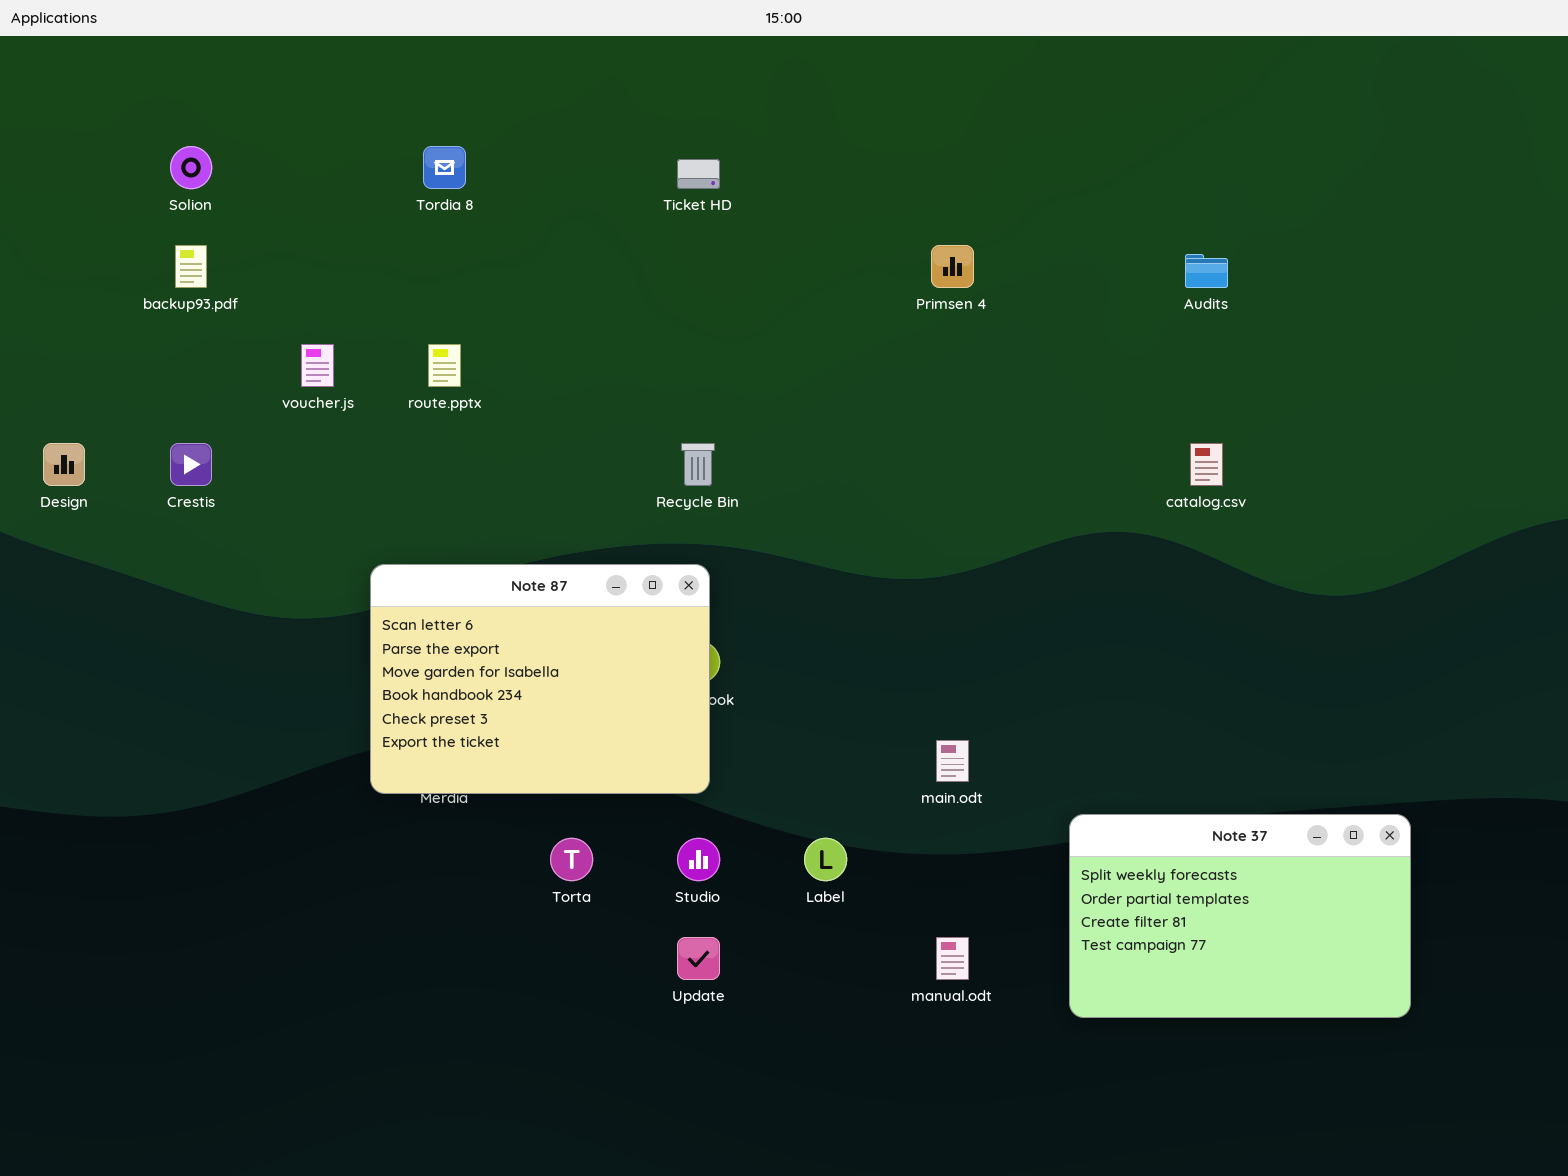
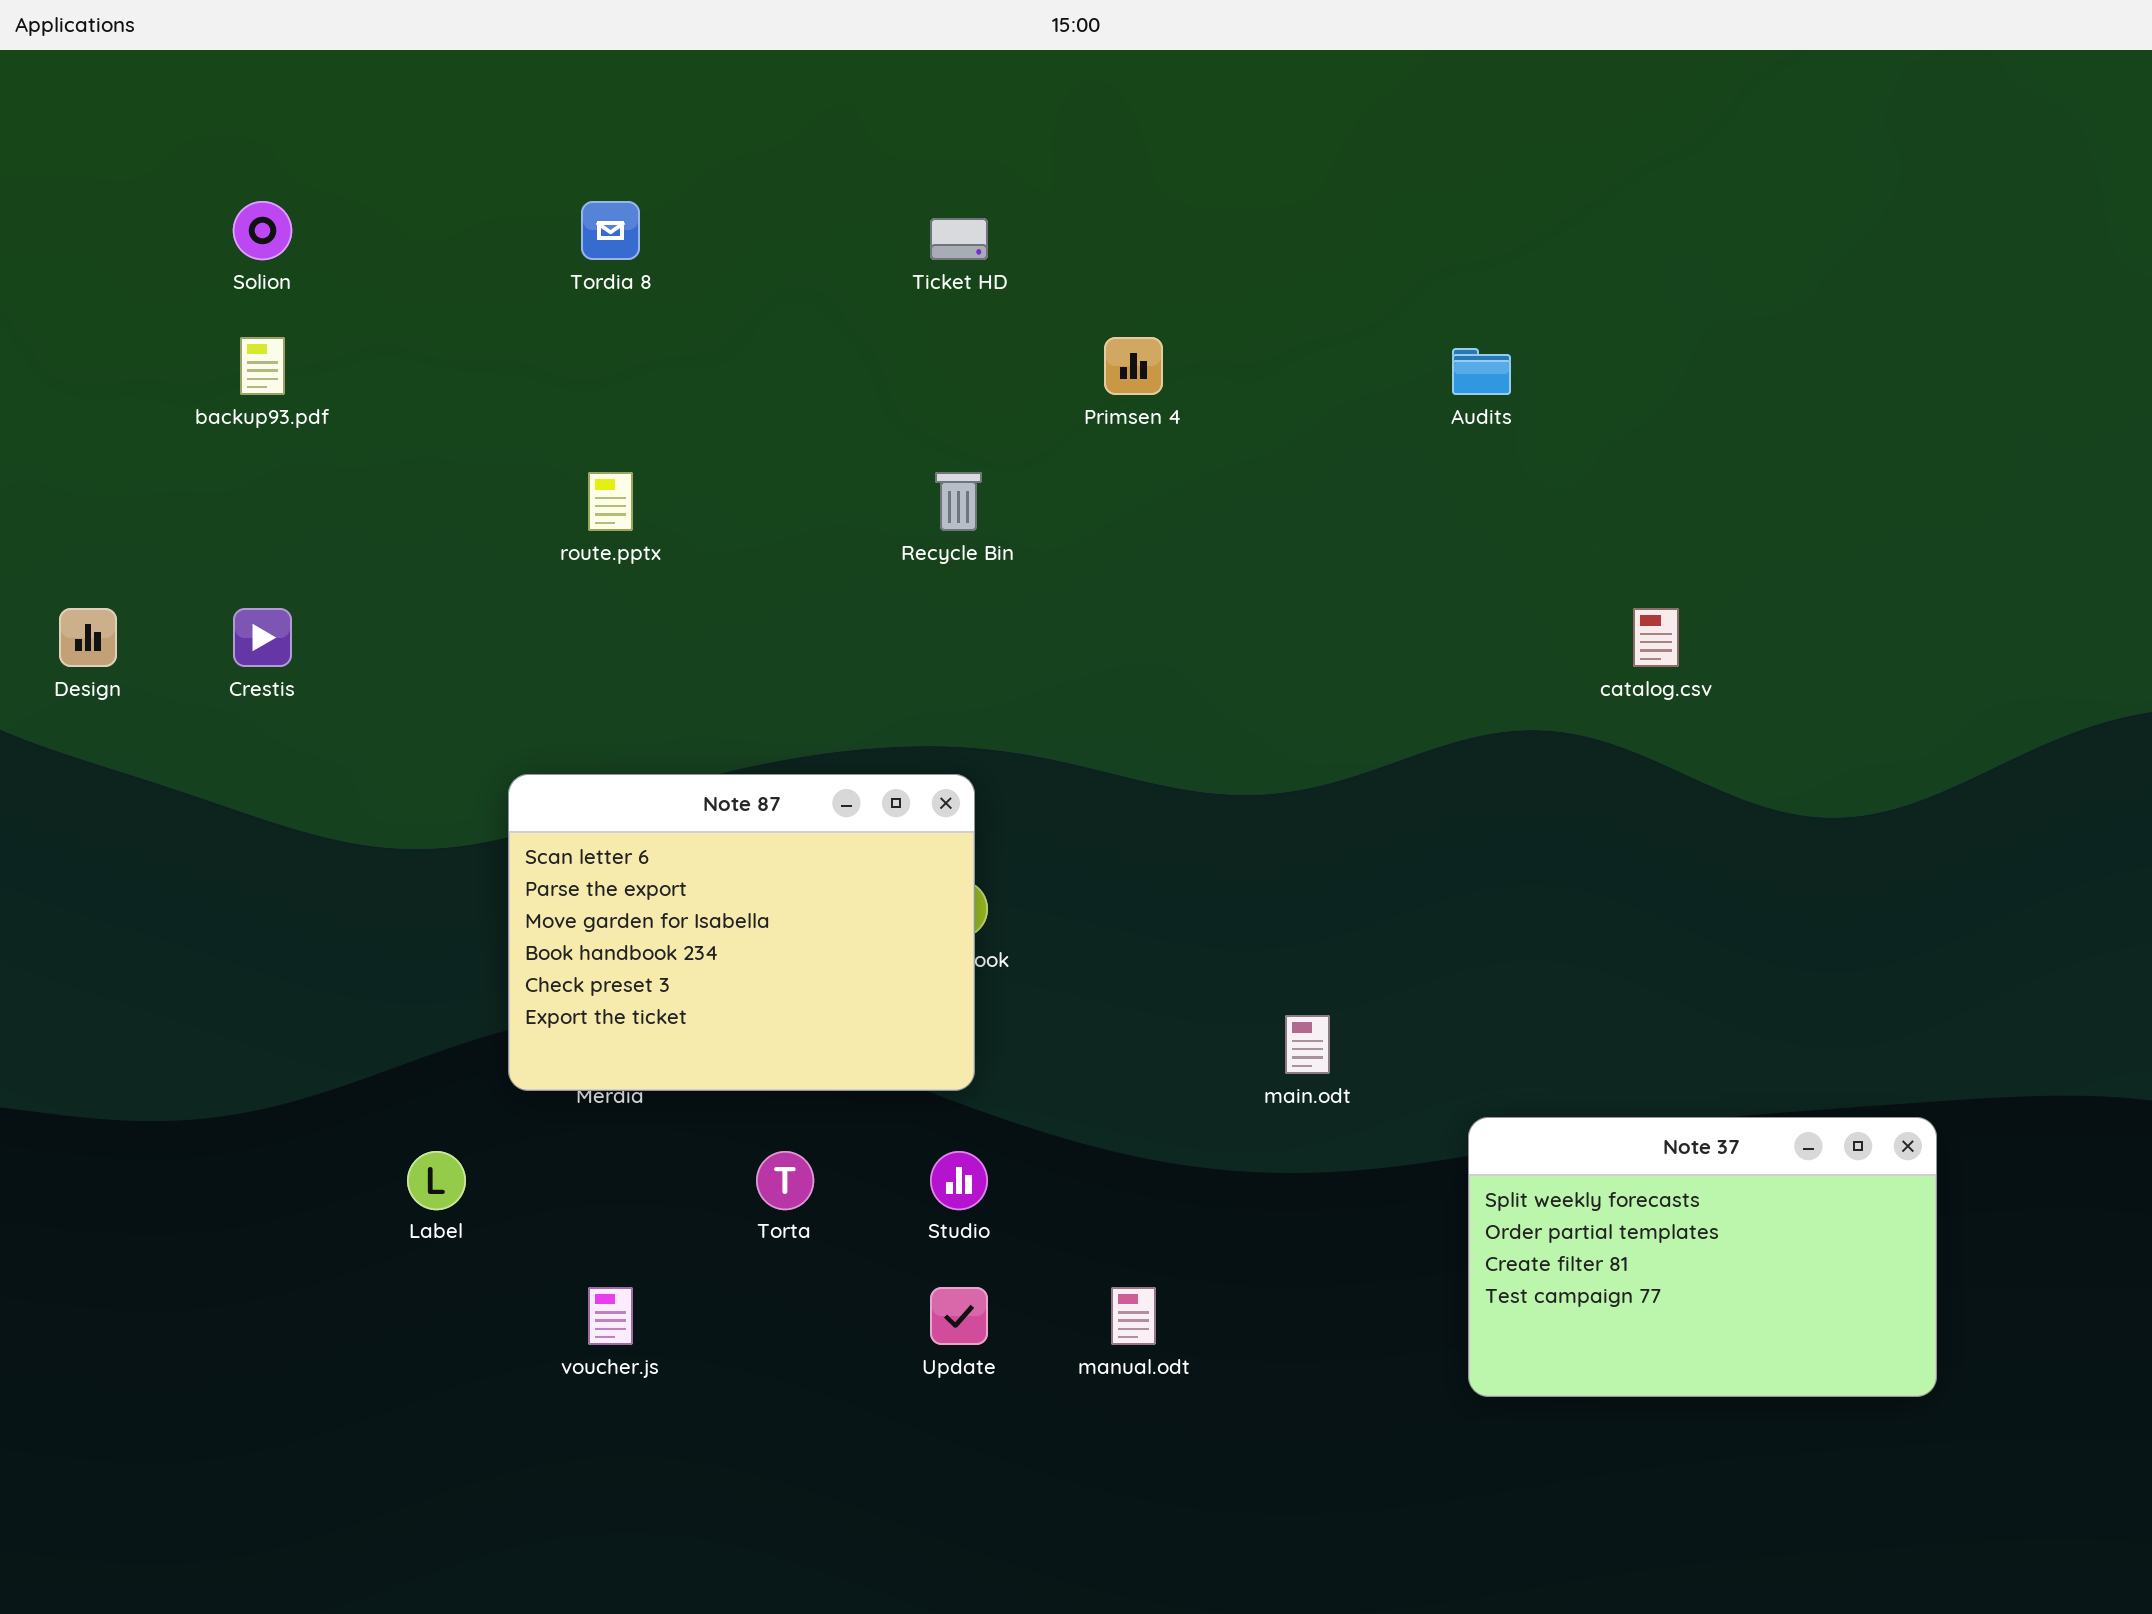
Primsen 4: [931,245,974,288] -> [1104,337,1163,395], moved
Audits: [1185,254,1228,288] -> [1452,348,1511,395], moved
voucher.js: [301,344,334,387] -> [588,1287,633,1345], moved
Recycle Bin: [681,443,715,486] -> [935,472,982,531], moved
Label: [804,838,847,881] -> [407,1151,466,1210], moved
manual.odt: [936,937,969,980] -> [1111,1287,1156,1345], moved

